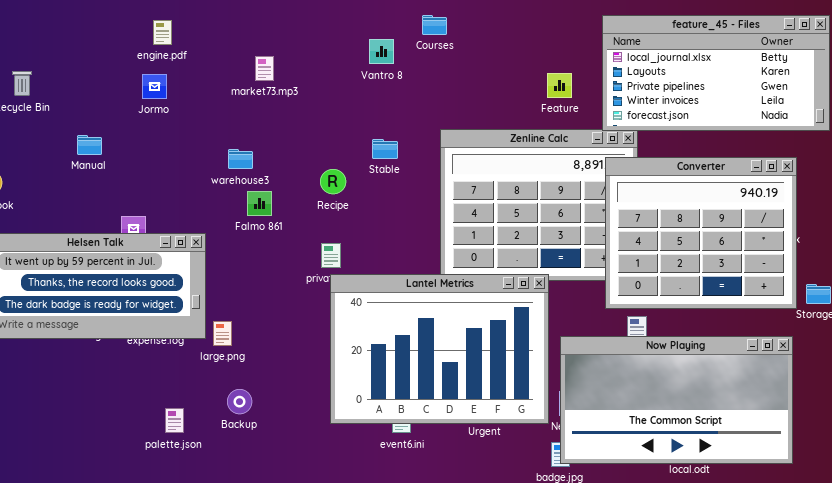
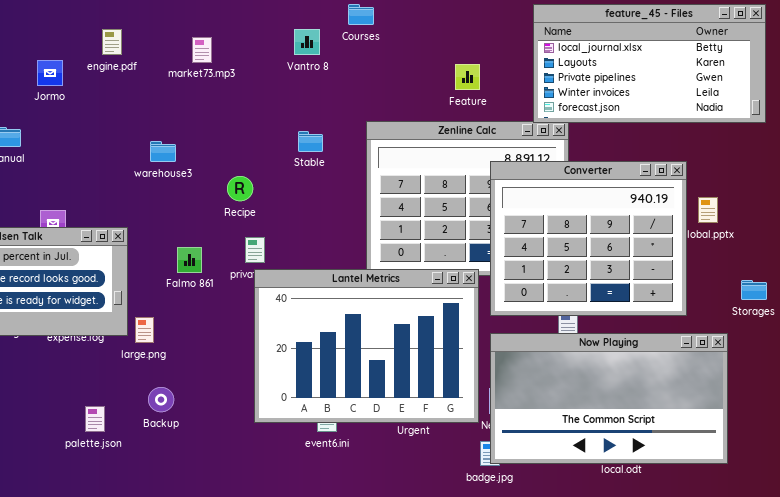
engine.pdf: [153,20,172,45] -> [102,29,122,55], moved
market73.mp3: [255,56,274,81] -> [192,37,212,63], moved
Feature: [547,73,572,98] -> [455,64,480,90], moved
Jormo: [142,74,167,99] -> [37,60,63,86], moved
Converter: [605,157,797,309] -> [490,161,687,316], moved
Recipe: [320,169,346,194] -> [227,176,253,201], moved
Falmo 861: [247,191,272,216] -> [177,247,202,273], moved

